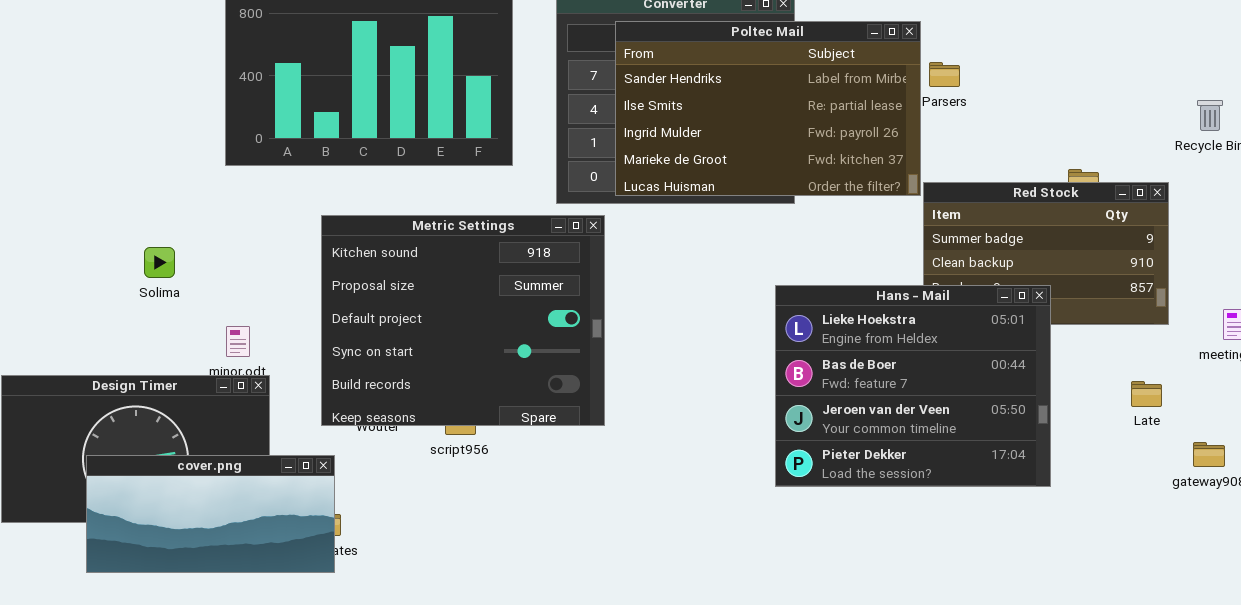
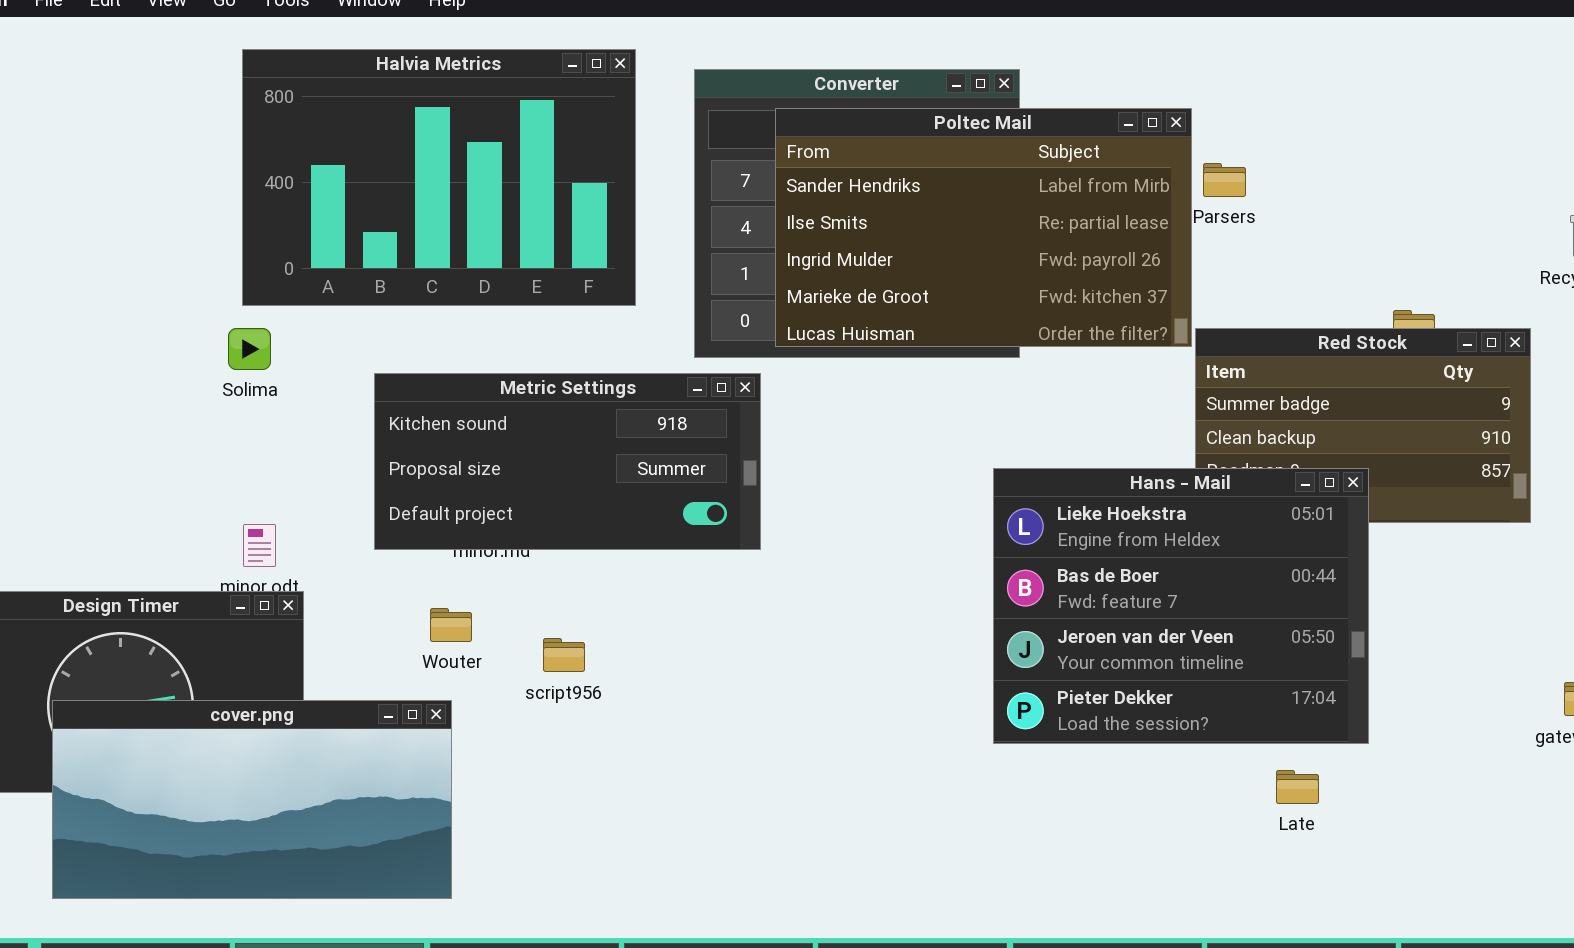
Metric Settings: [321,215,605,426] -> [374,373,761,550], resized
Solima: [144,247,175,278] -> [228,328,271,370], moved
Late: [1131,381,1162,407] -> [1276,770,1319,804], moved
cover.png: [86,455,335,573] -> [52,700,452,899], resized

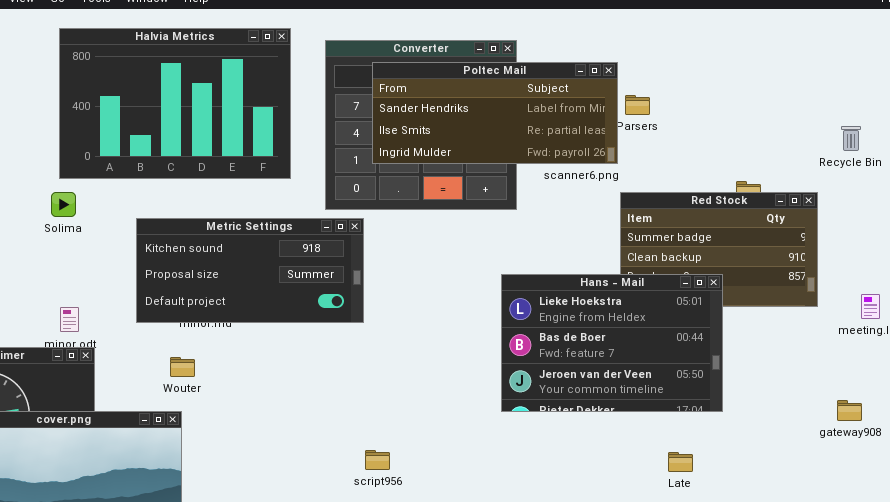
Poltec Mail: [775,108,1192,347] -> [372,62,618,164], resized
Hans - Mail: [993,468,1369,744] -> [501,274,723,412], resized
script956: [543,638,585,672] -> [365,450,390,470], moved

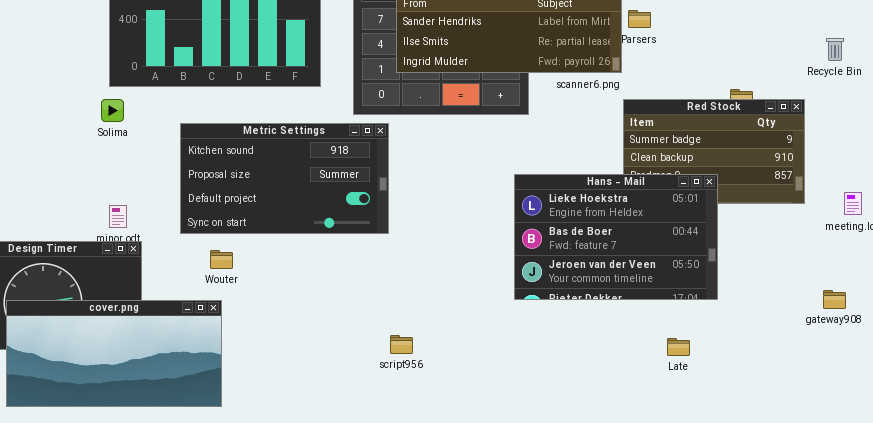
Metric Settings: [136,218,364,323] -> [180,123,389,234], resized

